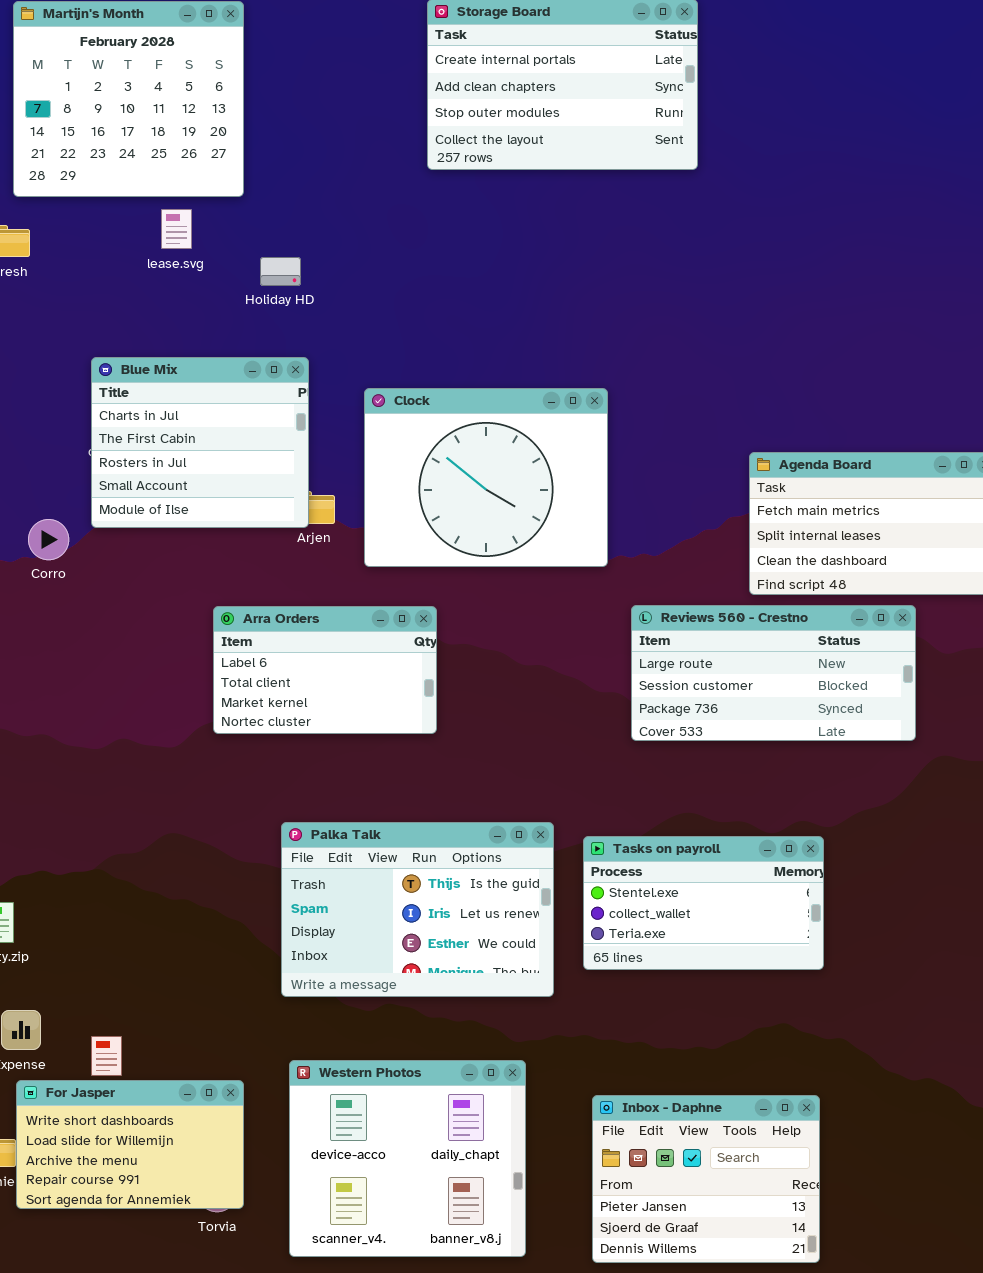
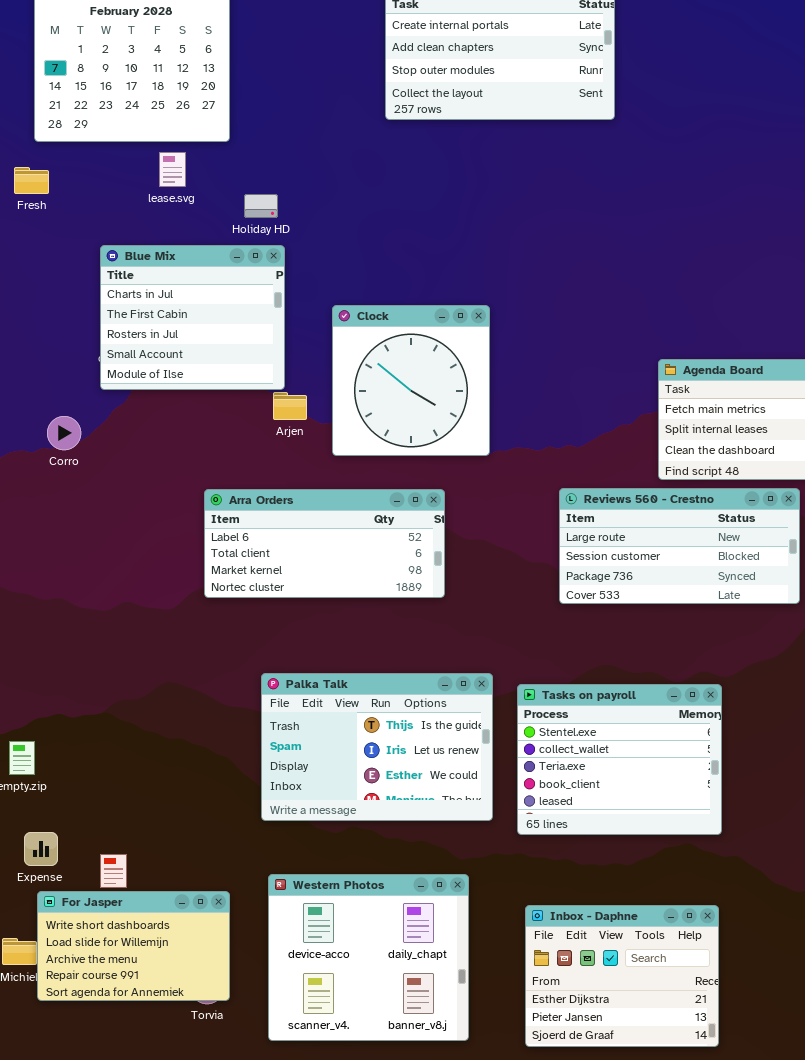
Blue Mix: [91,357,309,528] -> [100,245,285,390], moved
Clock: [364,388,608,567] -> [332,305,490,456], resized
Arra Orders: [213,606,437,734] -> [204,489,445,598], resized
Tasks on payroll: [583,836,824,970] -> [517,684,722,835], resized
Inbox - Daphne: [592,1095,820,1263] -> [525,905,719,1047], scrolled up 1 row

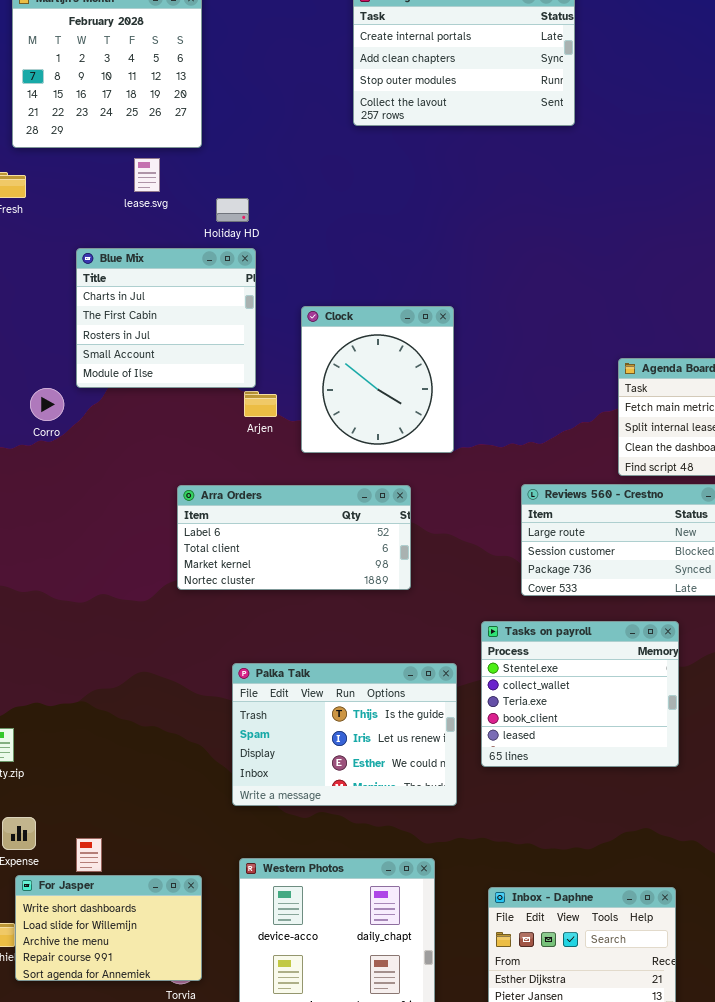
Corro: [47,416,81,450] -> [30,388,64,421], moved
Tasks on payroll: [517,684,722,835] -> [481,621,679,767], moved

